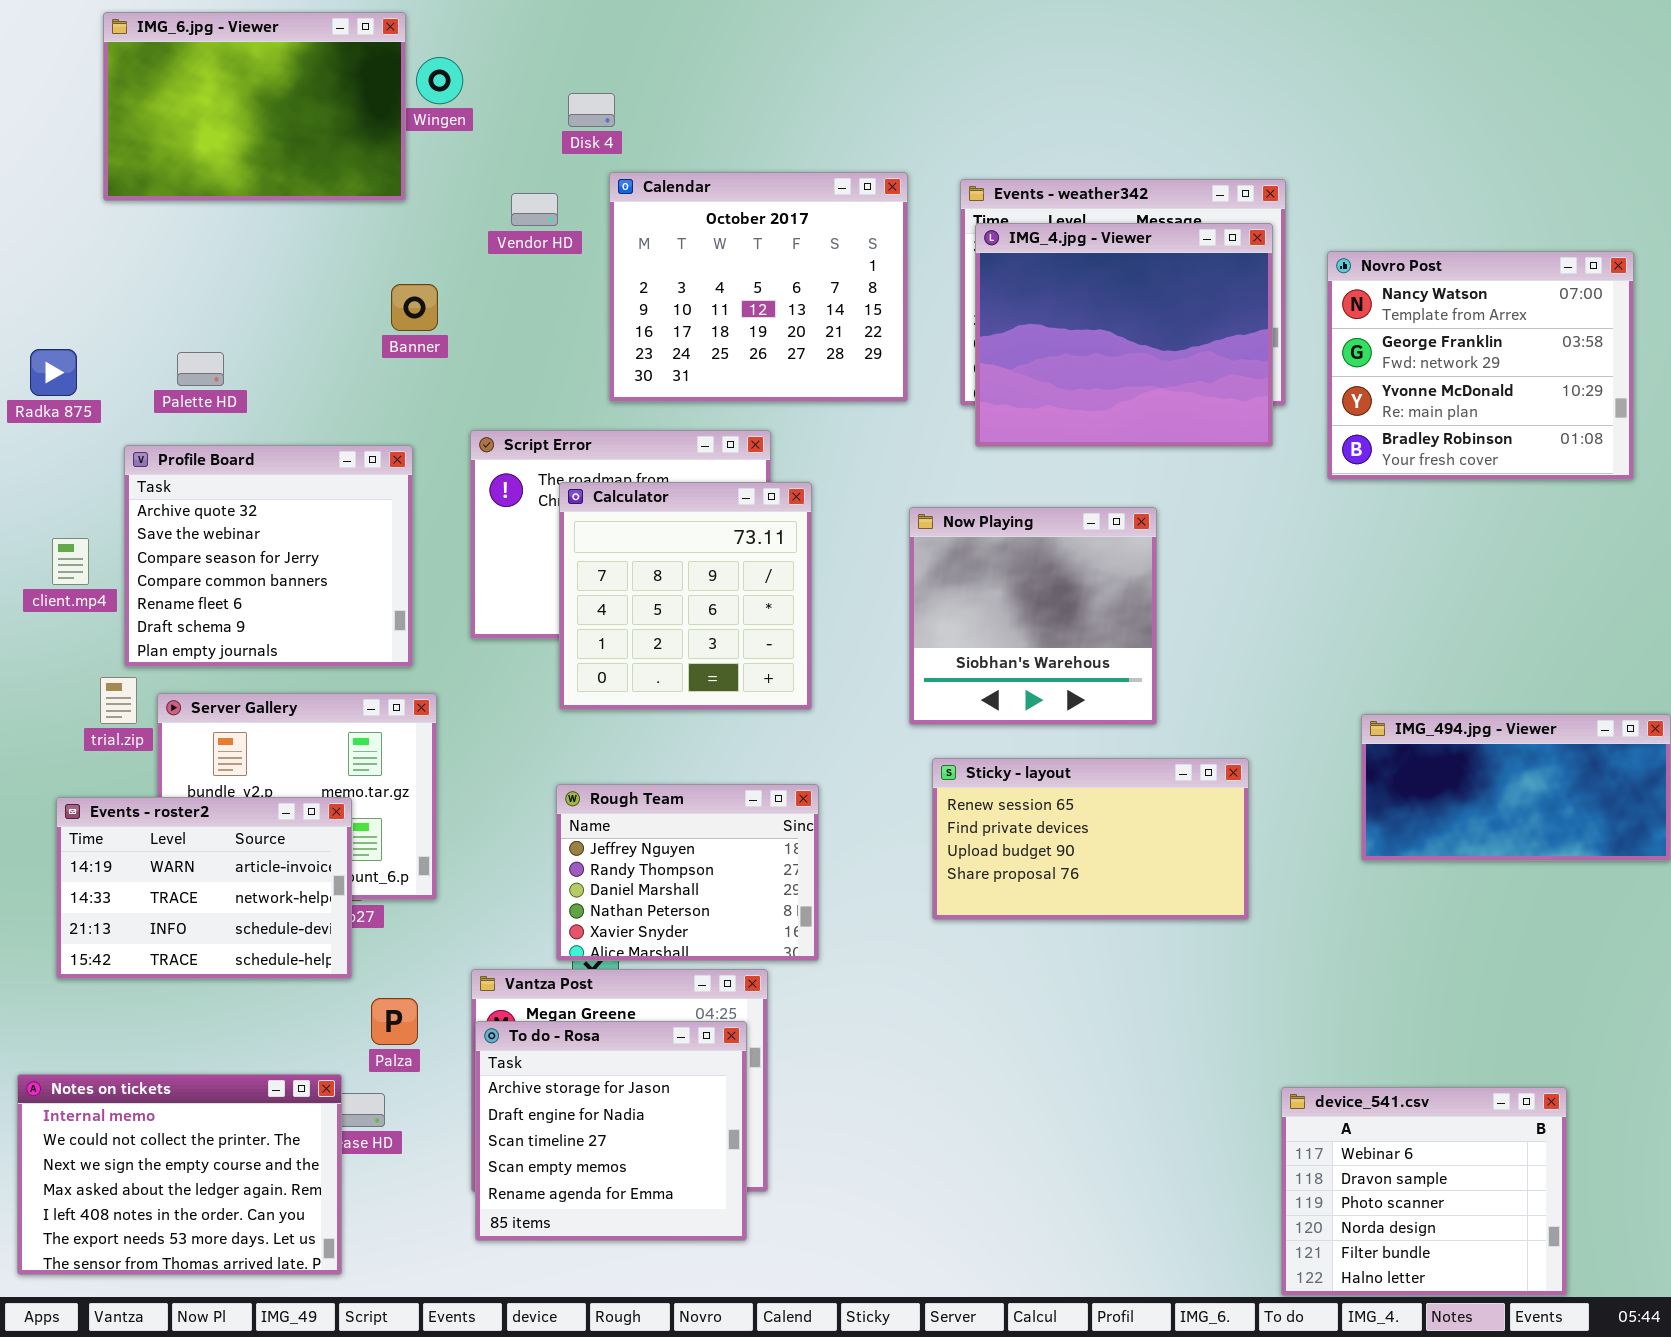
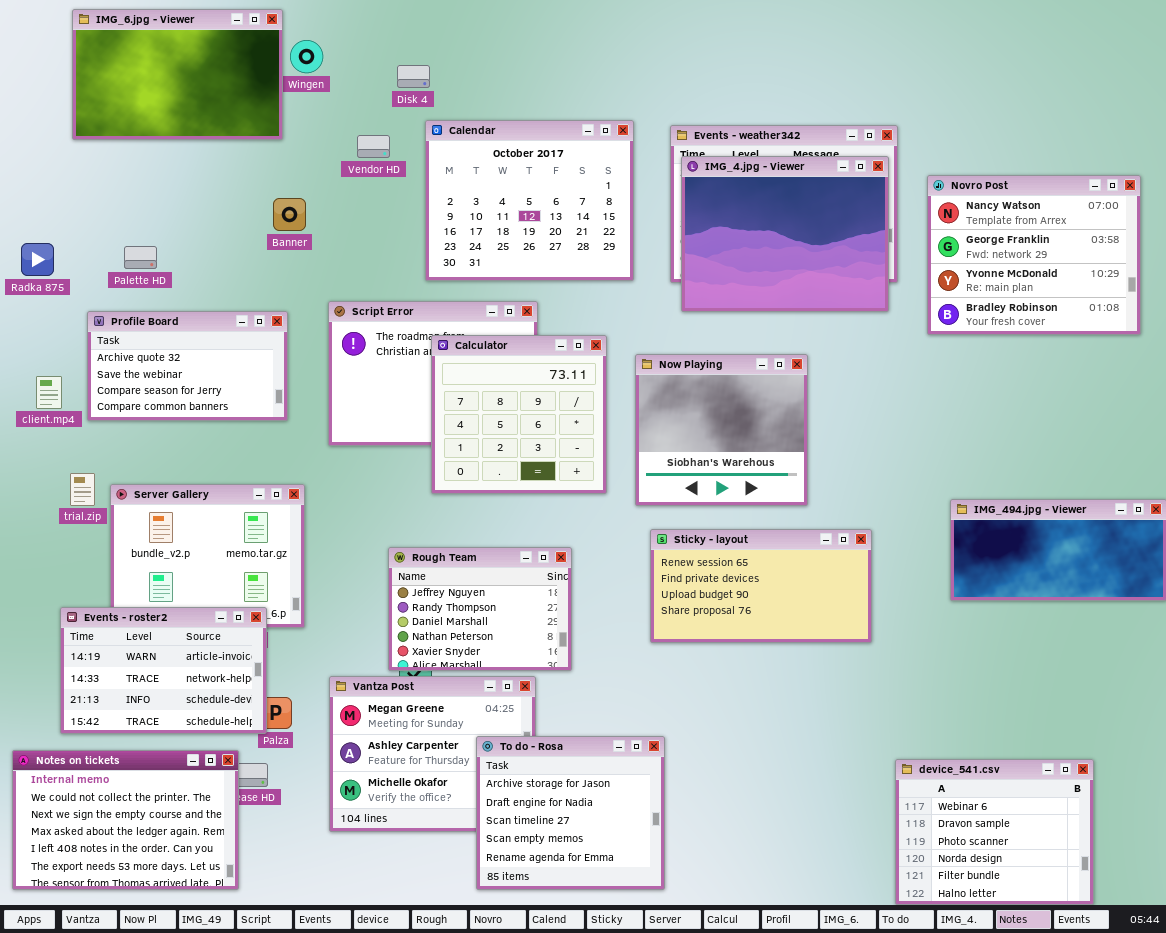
Profile Board: [124,445,413,667] -> [87,311,288,421], resized
Calculator: [559,482,812,710] -> [431,335,607,494], moved
Events - roster2: [56,797,352,979] -> [60,607,267,734], moved
To do - Rosa: [475,1021,747,1241] -> [476,736,665,890], moved

